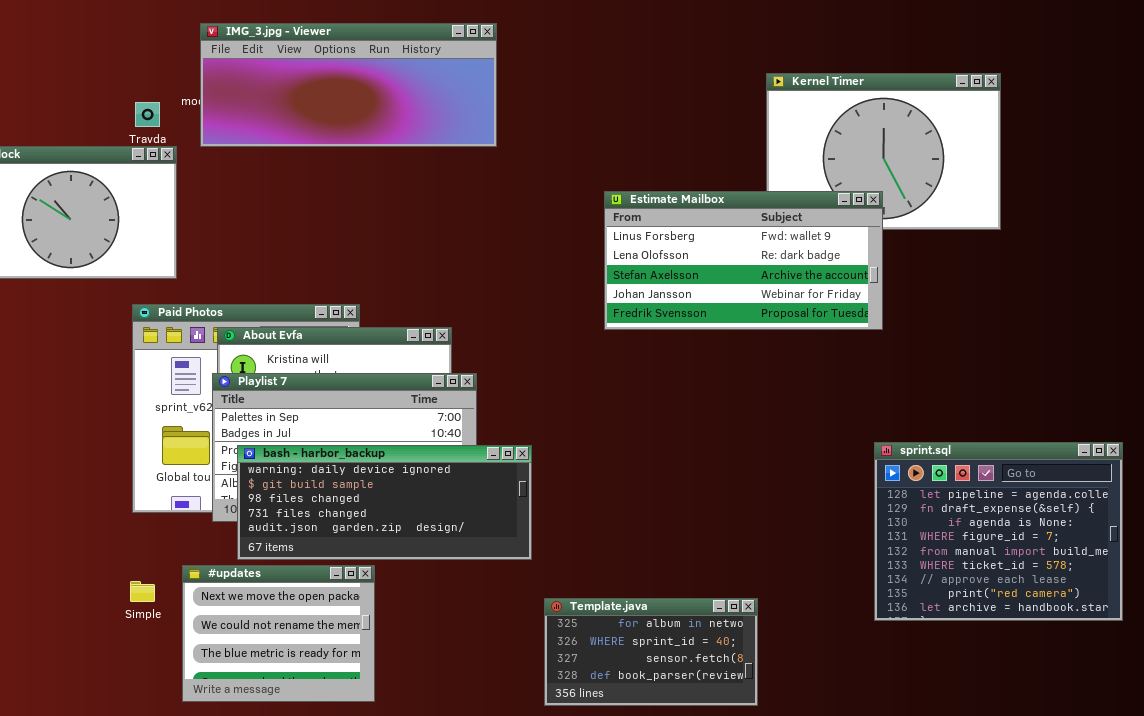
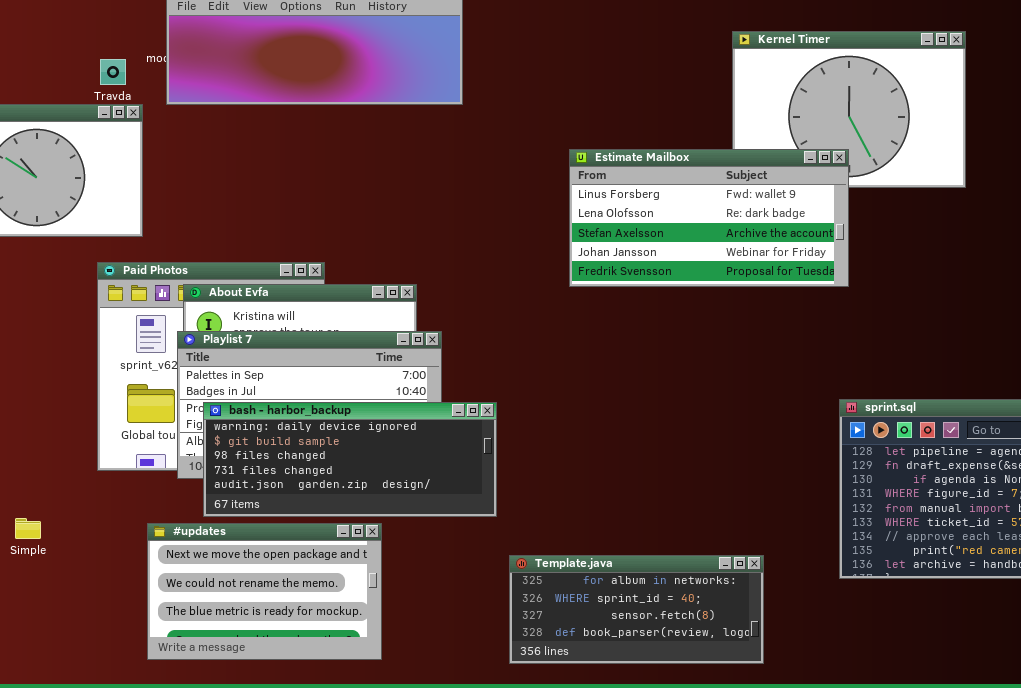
#updates: [182,565,375,702] -> [147,523,382,660], resized
Simple: [130,581,155,602] -> [15,518,41,539], moved
Template.java: [544,598,758,706] -> [509,555,764,664], resized

